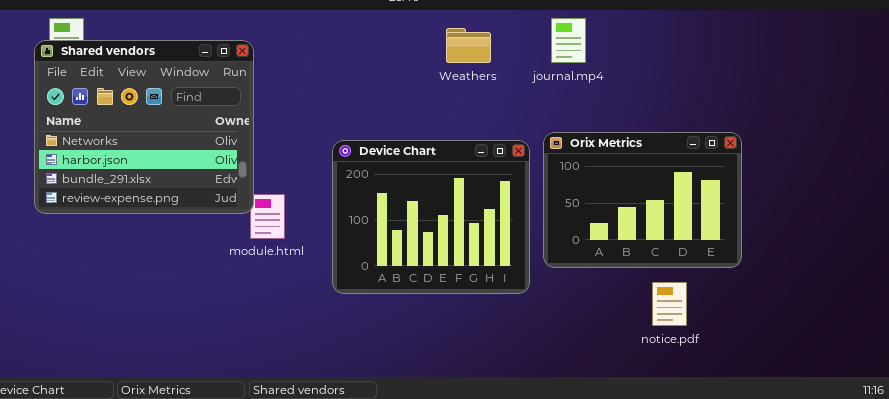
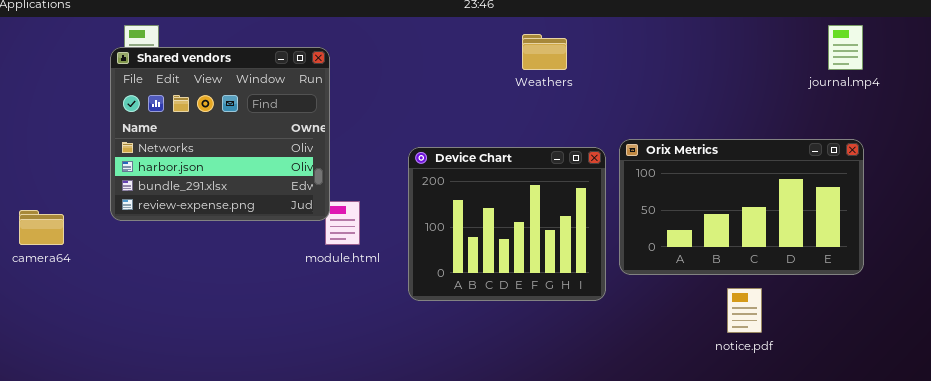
journal.mp4: [551,18,586,63] -> [828,25,863,70], moved
Orix Metrics: [543,132,742,268] -> [619,139,864,275], resized

